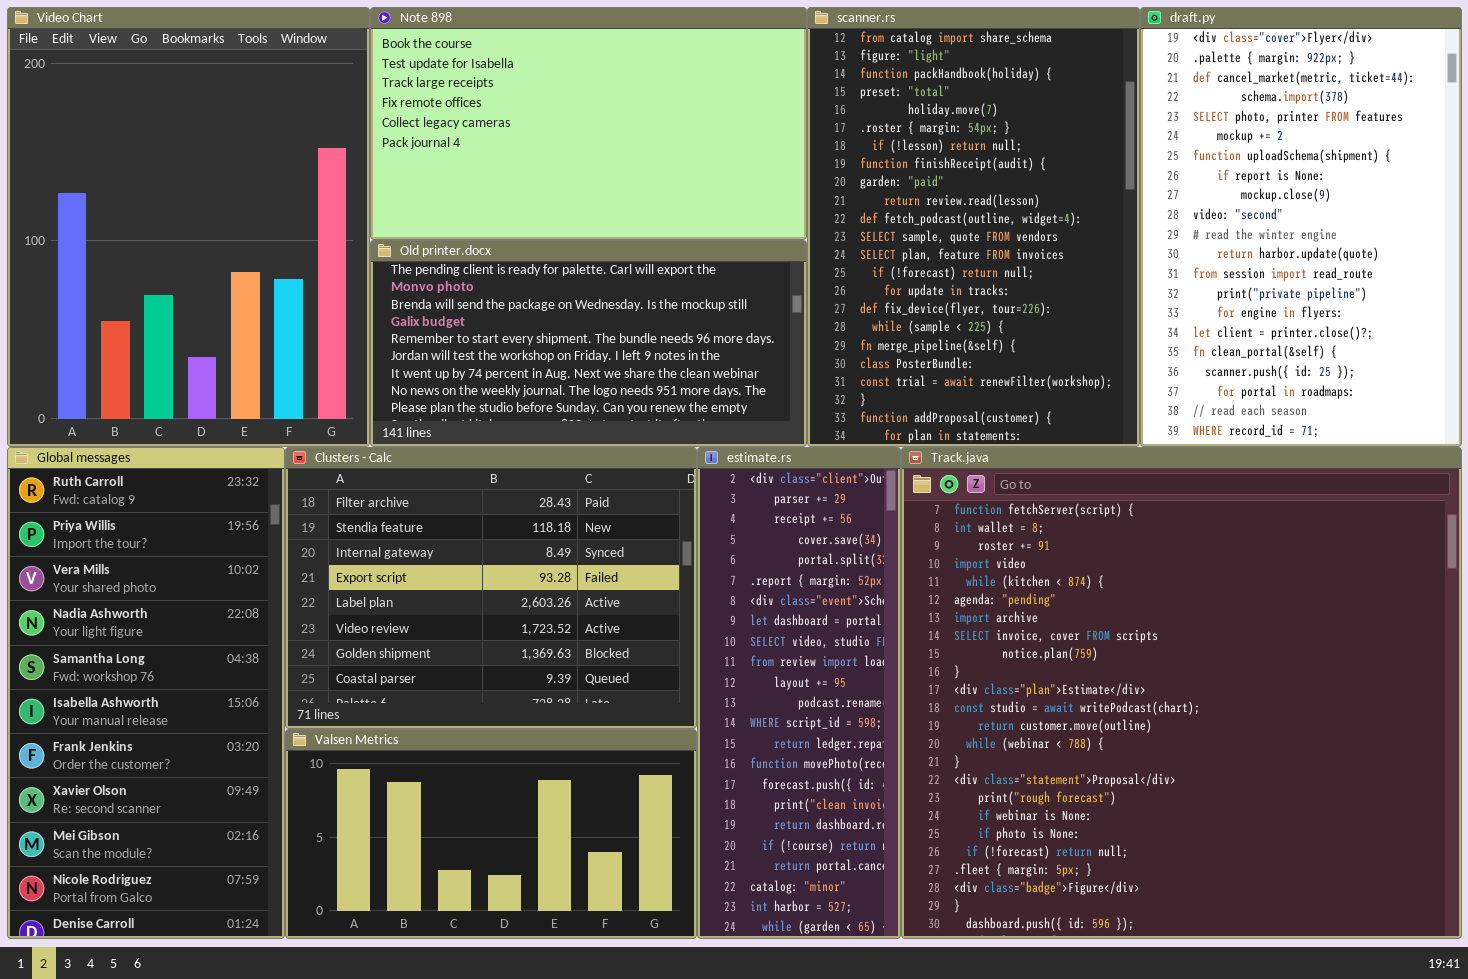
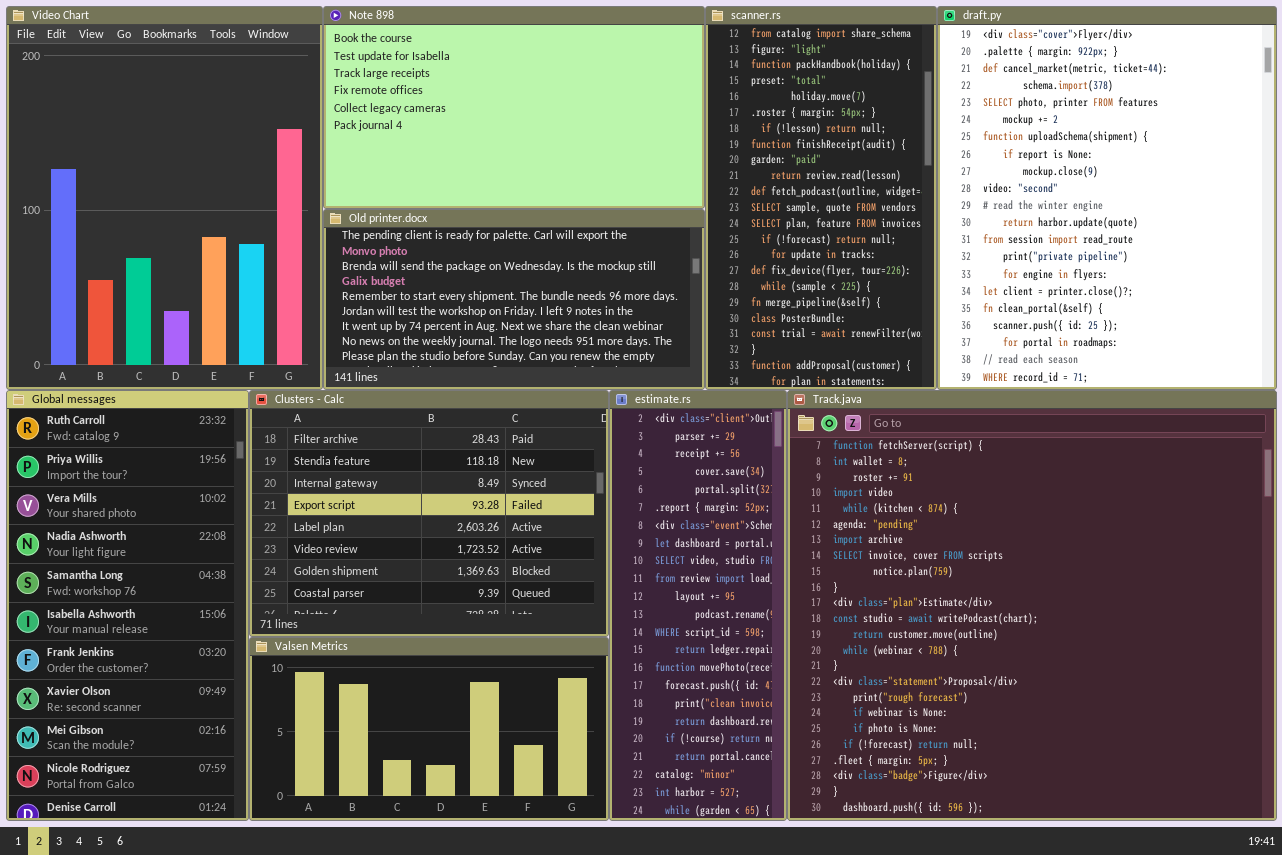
scanner.rs: [807,7,1140,447] -> [705,6,937,390], resized
draft.py: [1140,7,1462,447] -> [937,6,1277,390], resized

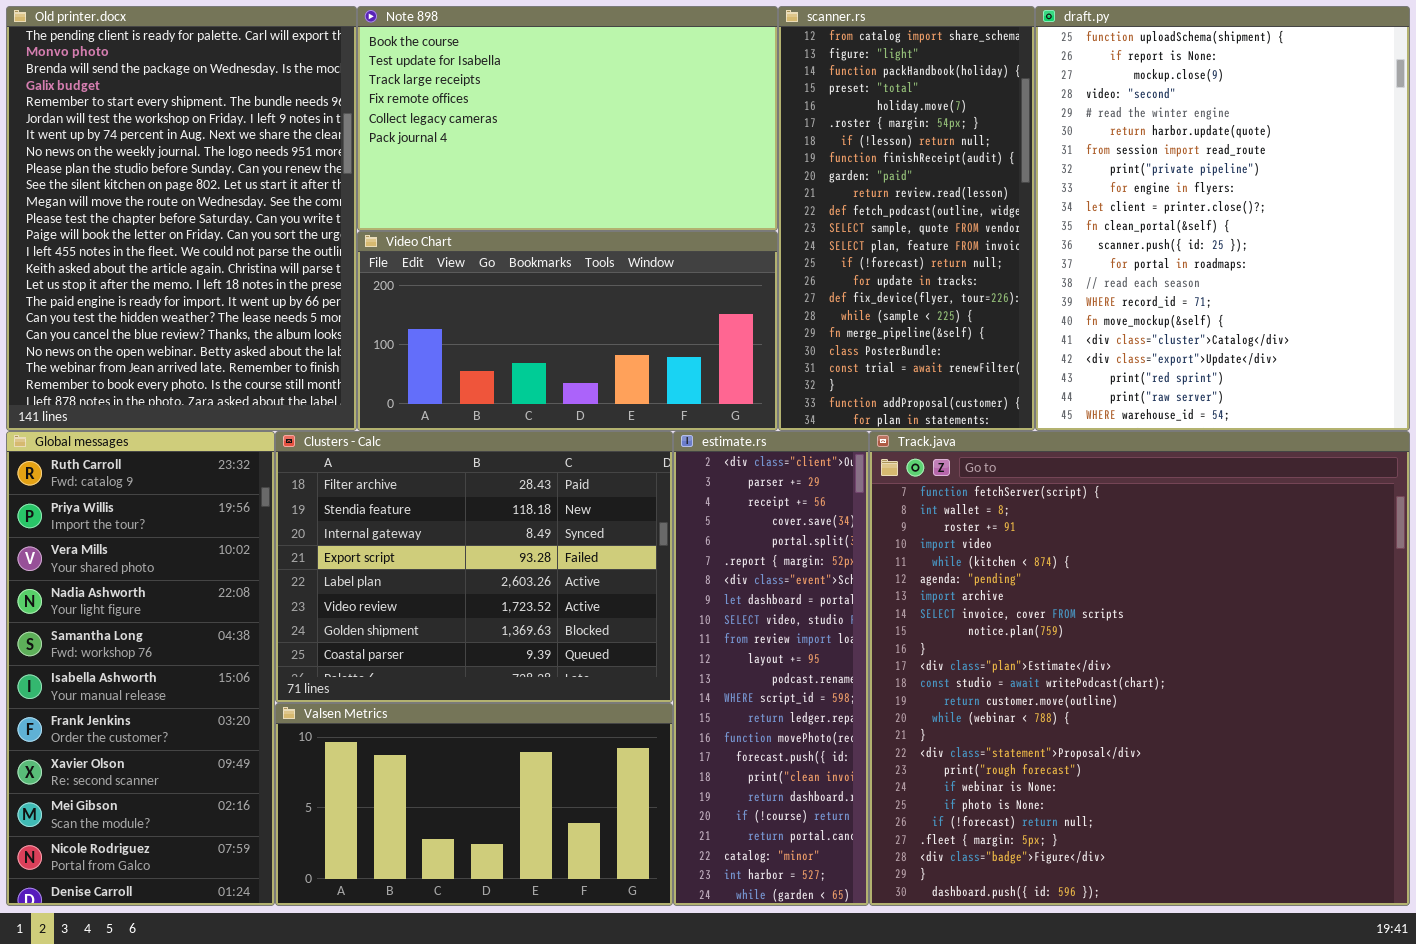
Video Chart: [6,6,323,390] -> [357,231,778,431], moved, resized
draft.py: [937,6,1277,390] -> [1035,6,1410,431], scrolled down 6 rows
Old printer.docx: [323,209,705,390] -> [6,6,357,431], moved, resized

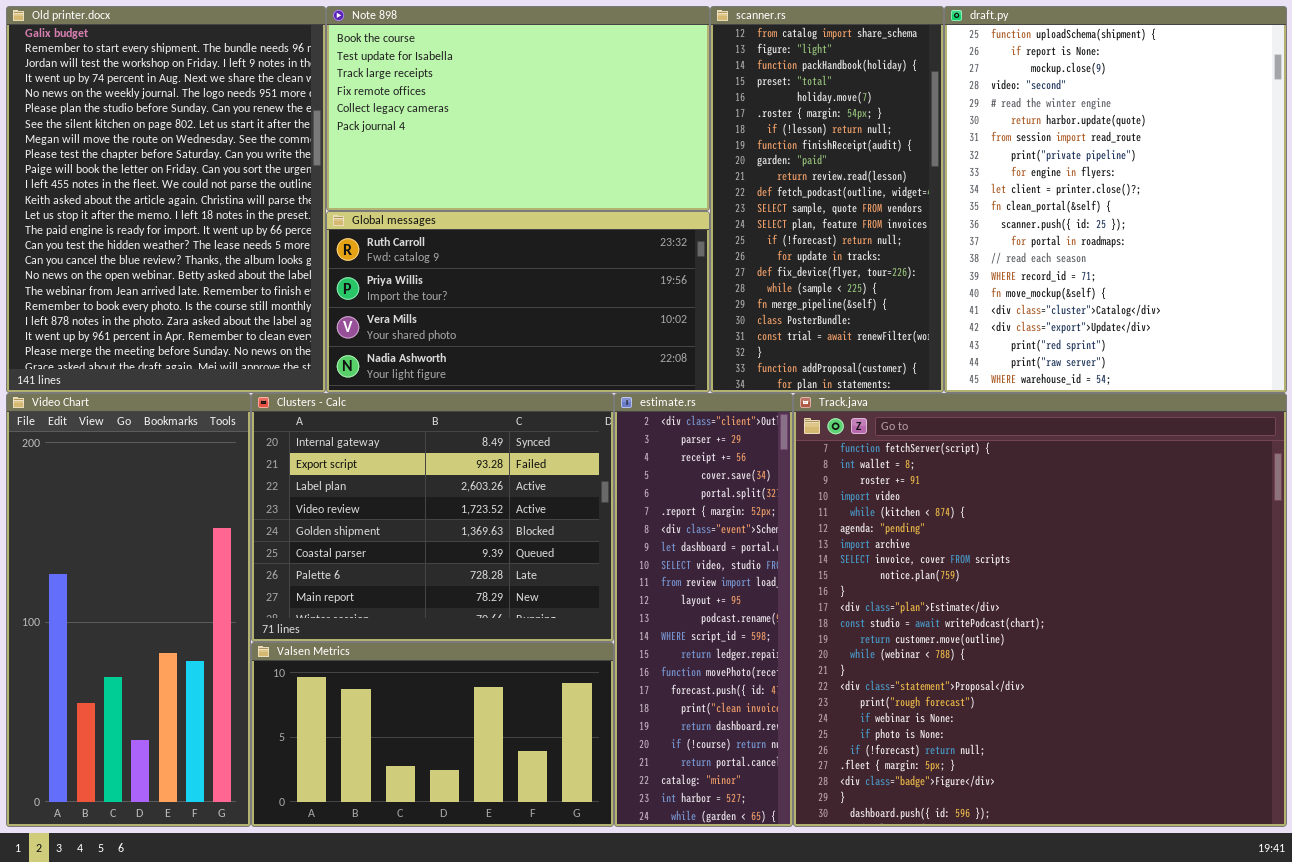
Old printer.docx: [6,6,357,431] -> [6,6,326,393], scrolled down 3 rows
Video Chart: [357,231,778,431] -> [6,393,251,827], moved, resized
Global messages: [6,431,275,906] -> [326,211,710,393], moved, resized
Clusters - Calc: [275,431,673,703] -> [251,393,614,642], scrolled down 2 rows

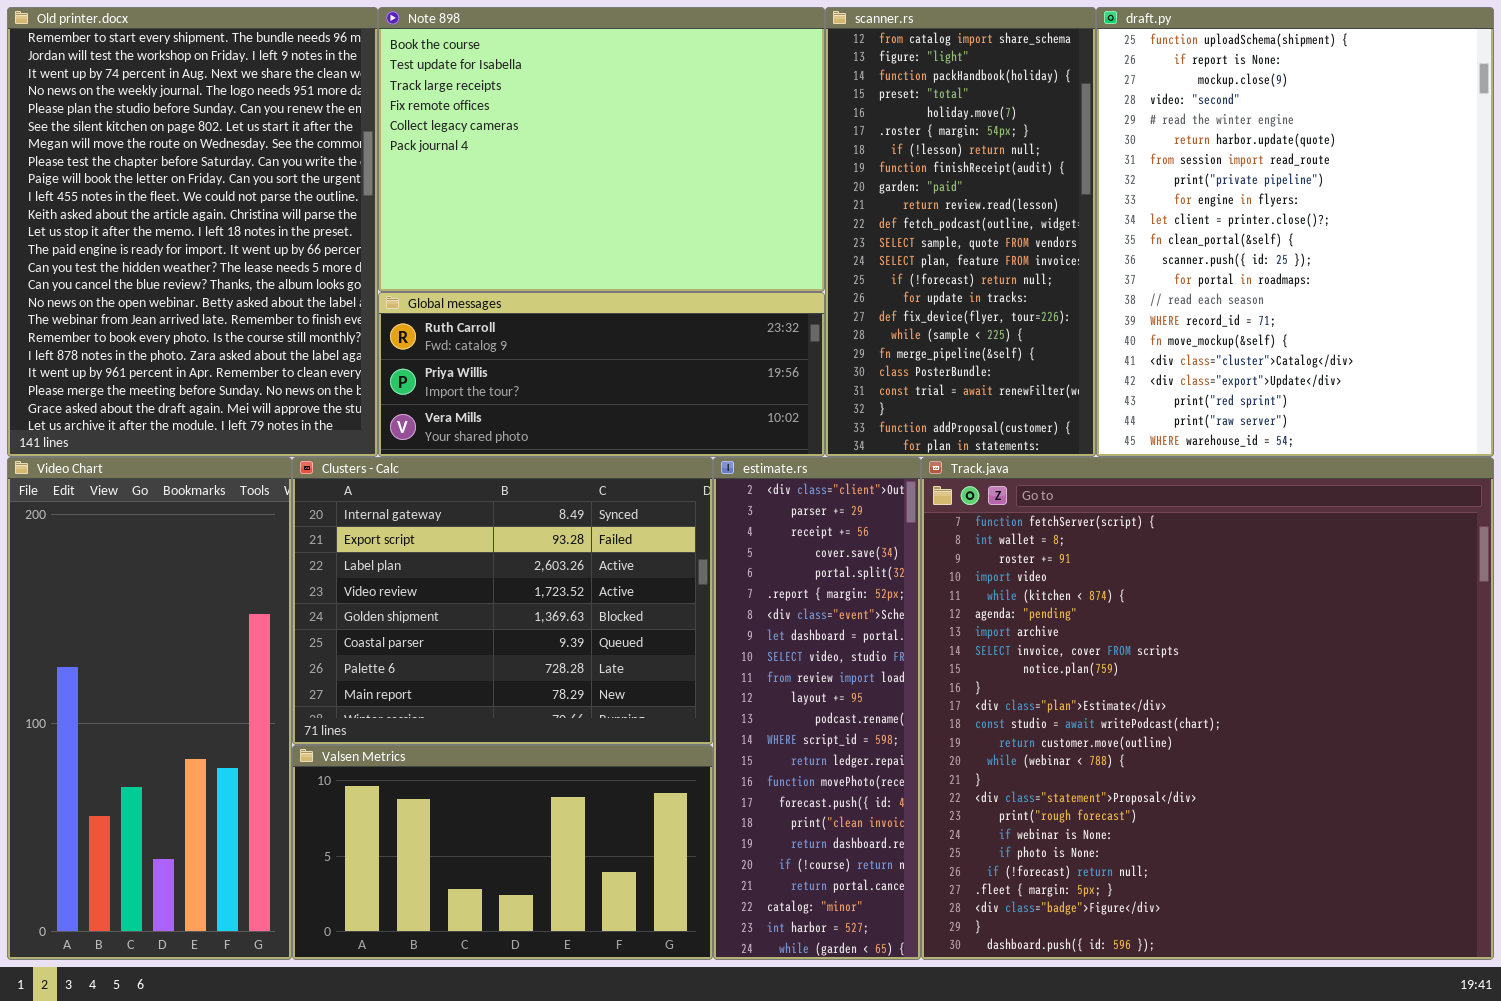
Old printer.docx: [6,6,326,393] -> [7,7,378,457], scrolled down 1 row
Note 898: [326,6,710,211] -> [378,7,825,292], resized
Global messages: [326,211,710,393] -> [378,292,825,457], resized

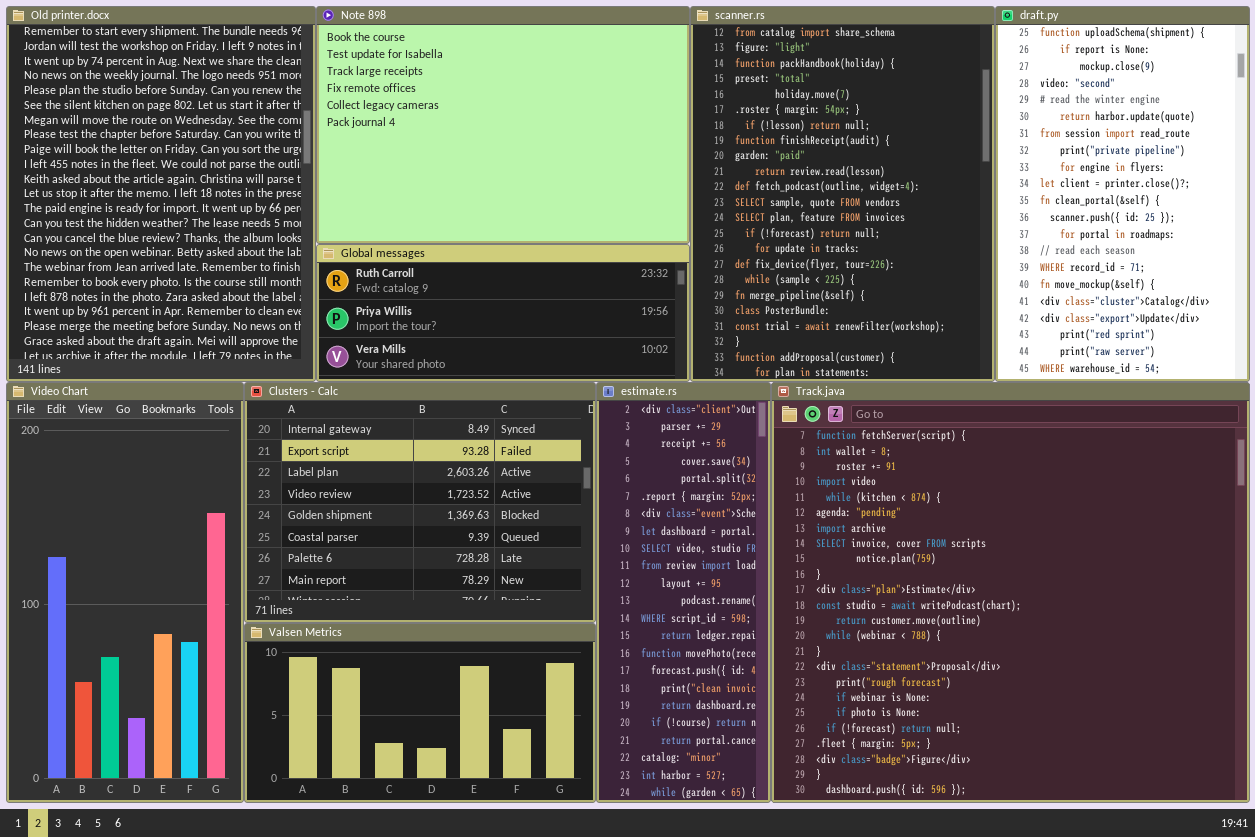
scanner.rs: [825,7,1096,457] -> [690,6,995,382], resized
draft.py: [1096,7,1494,457] -> [995,6,1250,382], resized

